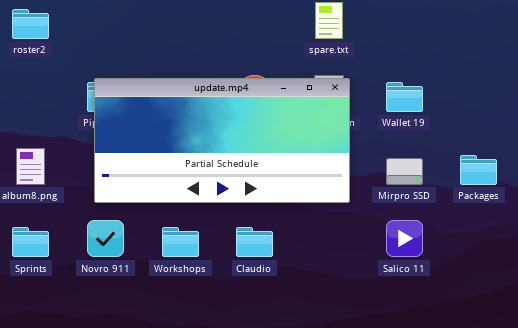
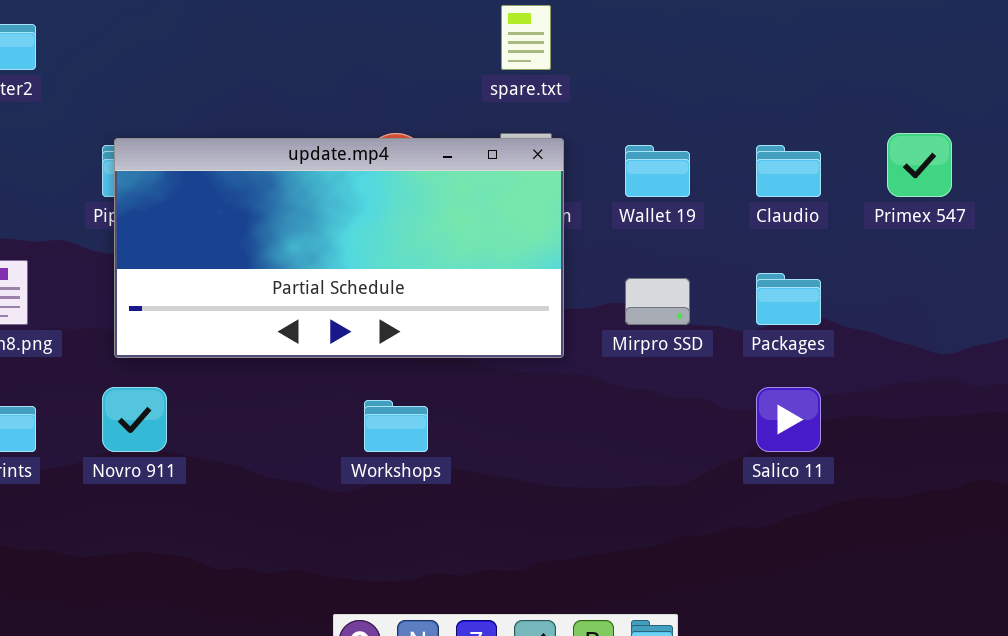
Salico 11: [386,220,423,257] -> [756,387,821,452], moved
Workshops: [162,227,199,257] -> [364,400,428,452], moved
Claudio: [236,227,273,257] -> [756,145,821,197], moved

